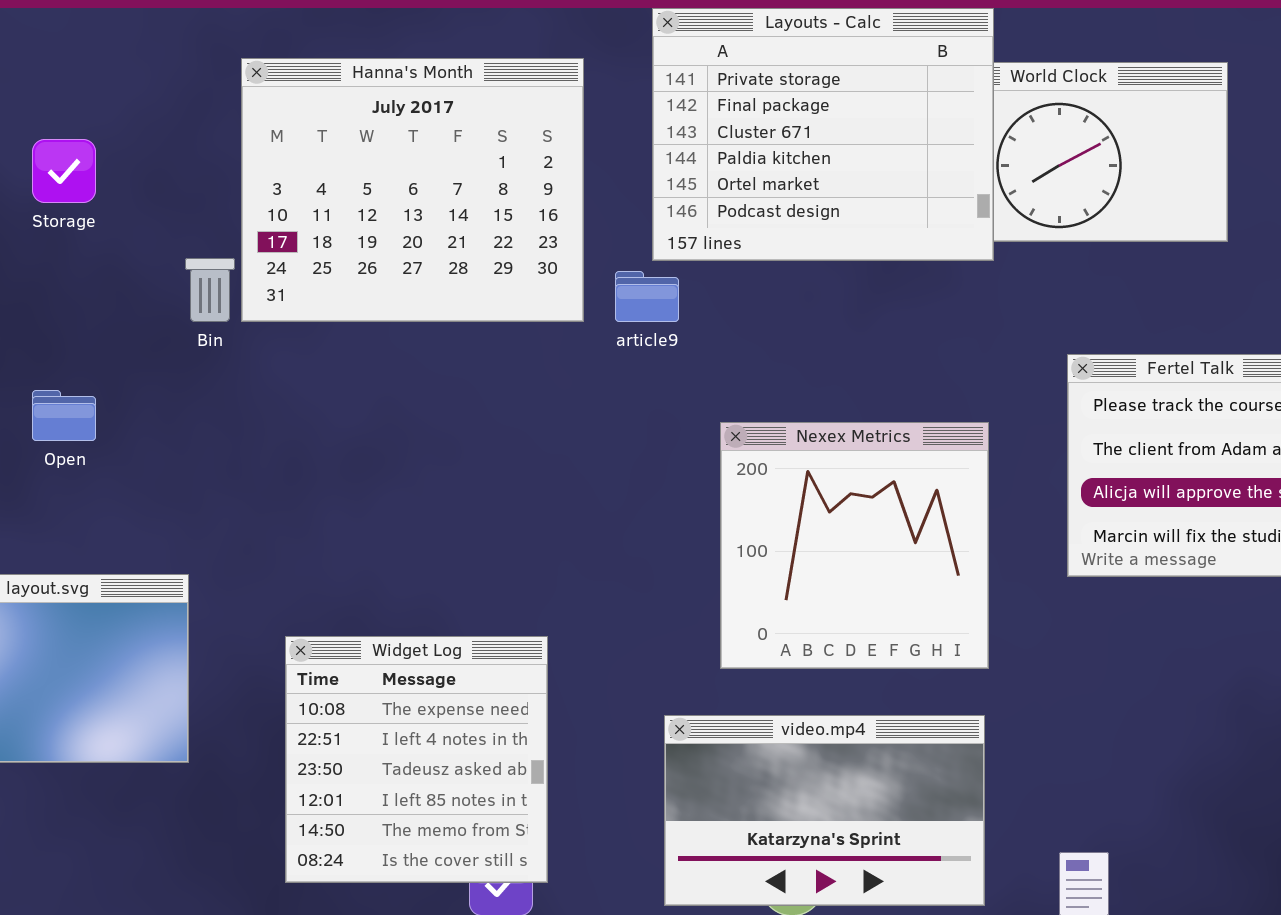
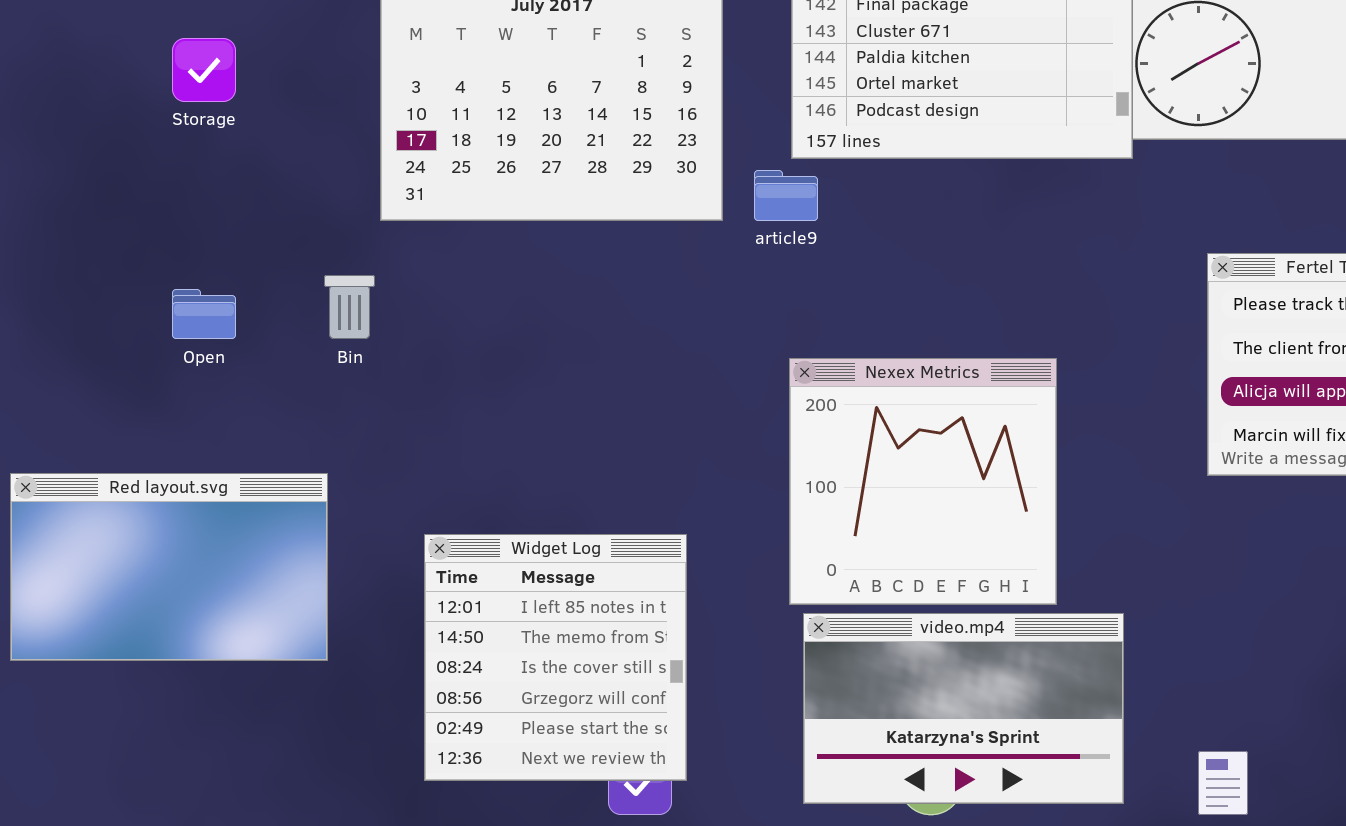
Bin: [185,258,235,322] -> [324,275,375,339], moved
Nexex Metrics: [720,422,989,669] -> [789,358,1057,605], moved
Widget Log: [285,636,548,883] -> [424,534,687,781], scrolled down 3 rows

